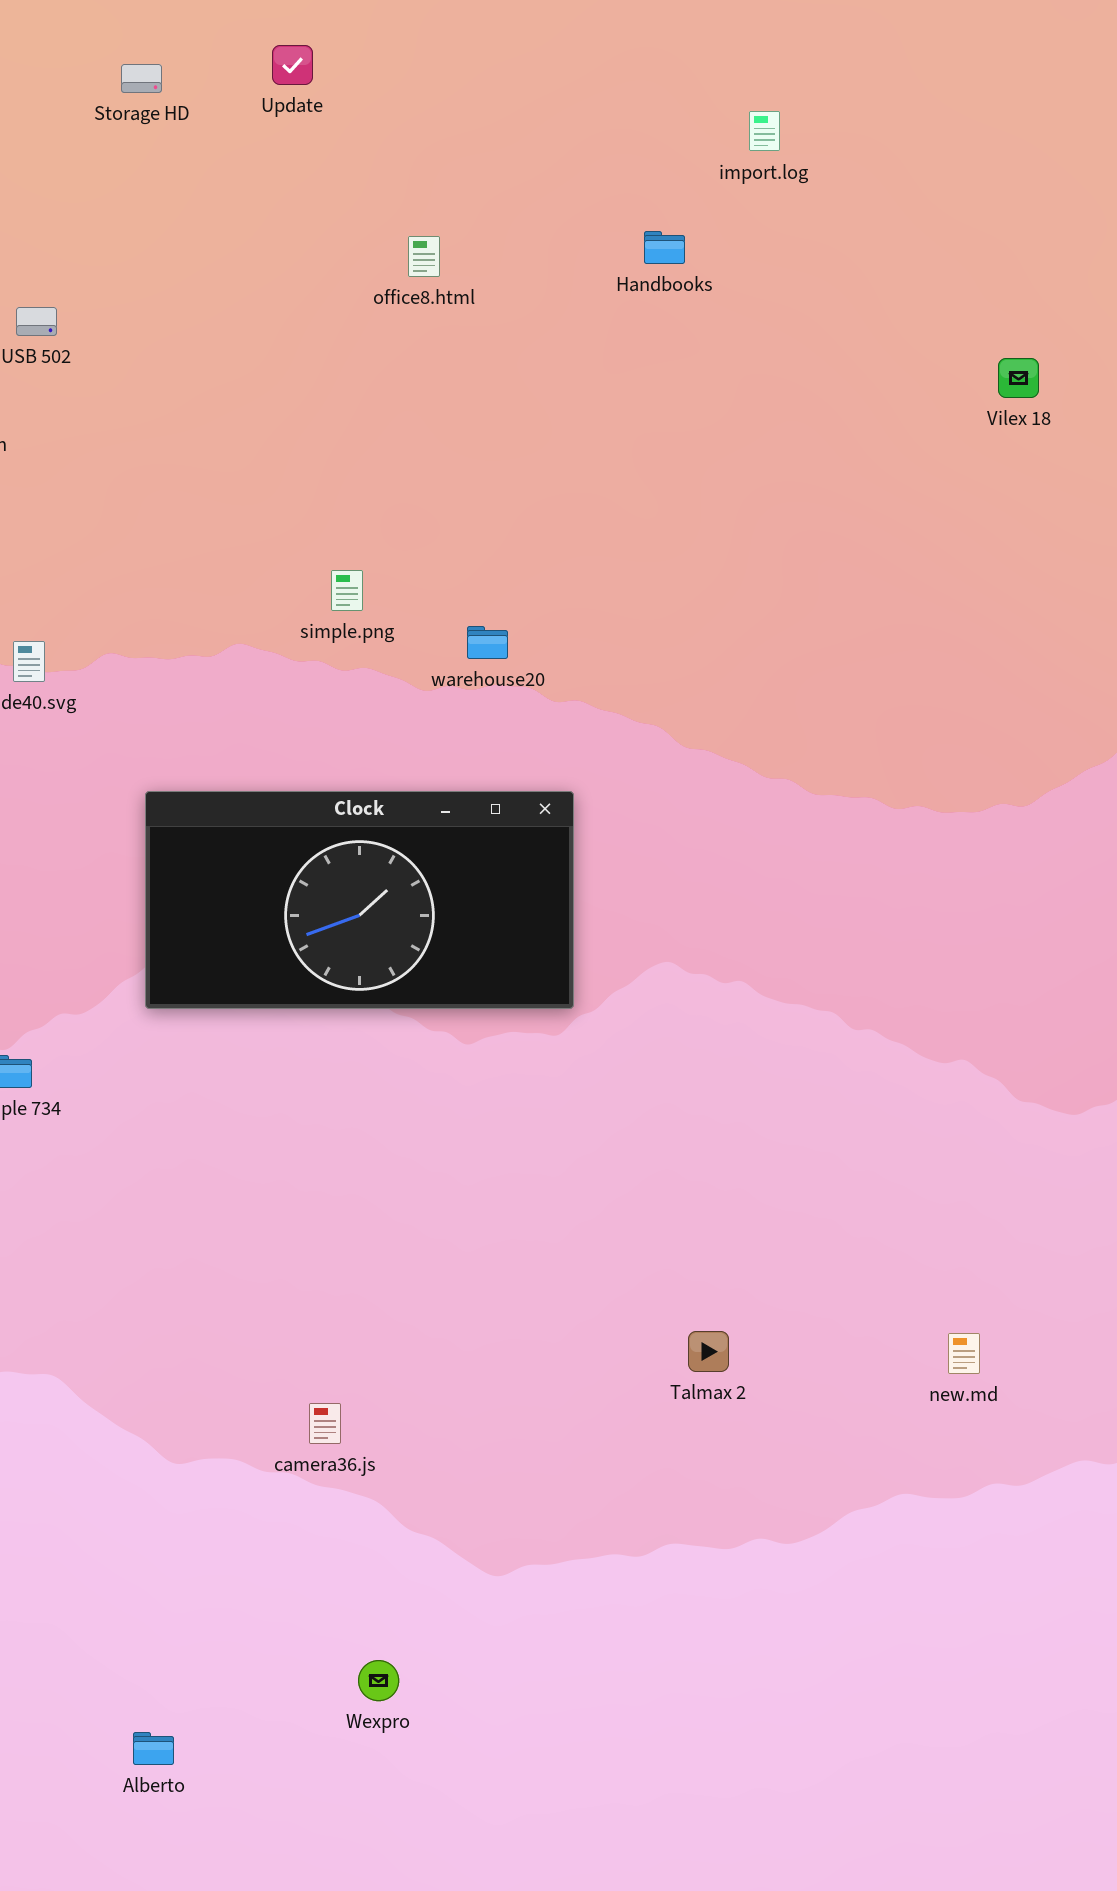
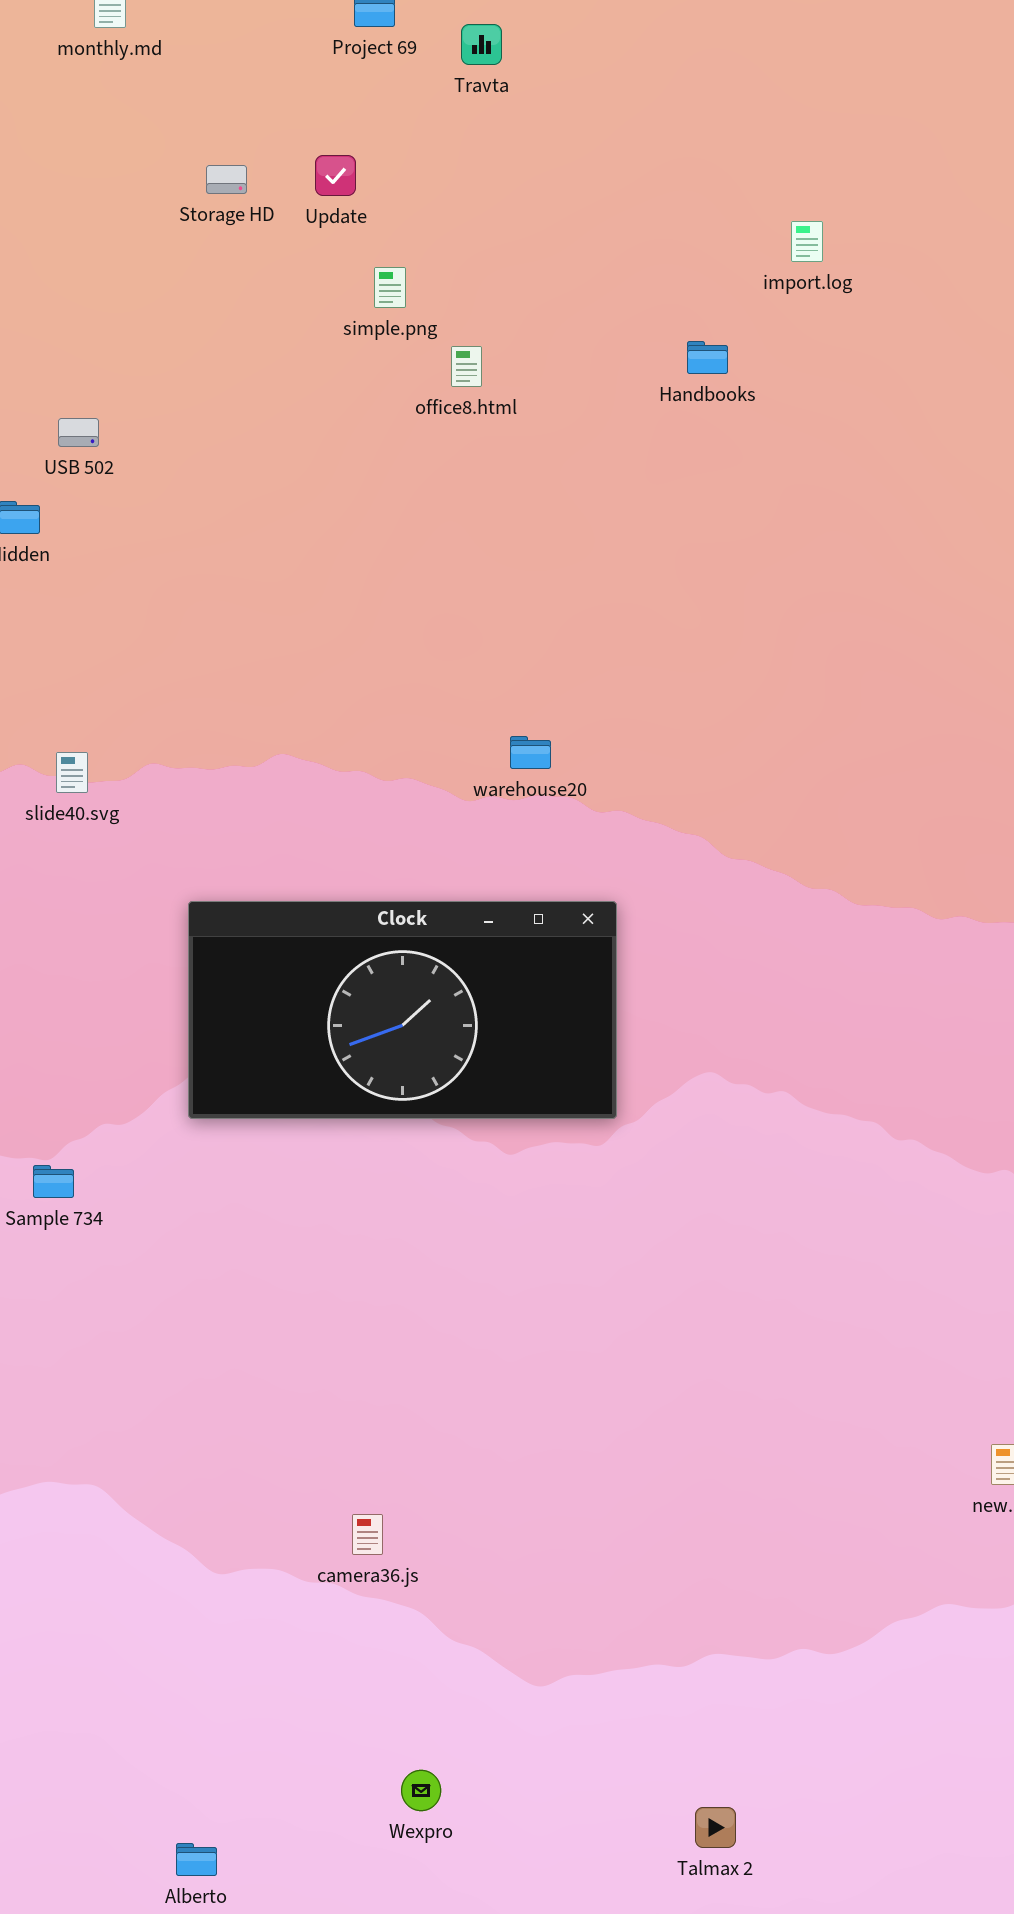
Storage HD: [121,64,162,93] -> [206,165,247,194], moved
simple.png: [331,570,363,611] -> [374,267,406,308], moved
Talmax 2: [688,1331,729,1372] -> [695,1807,736,1848], moved

